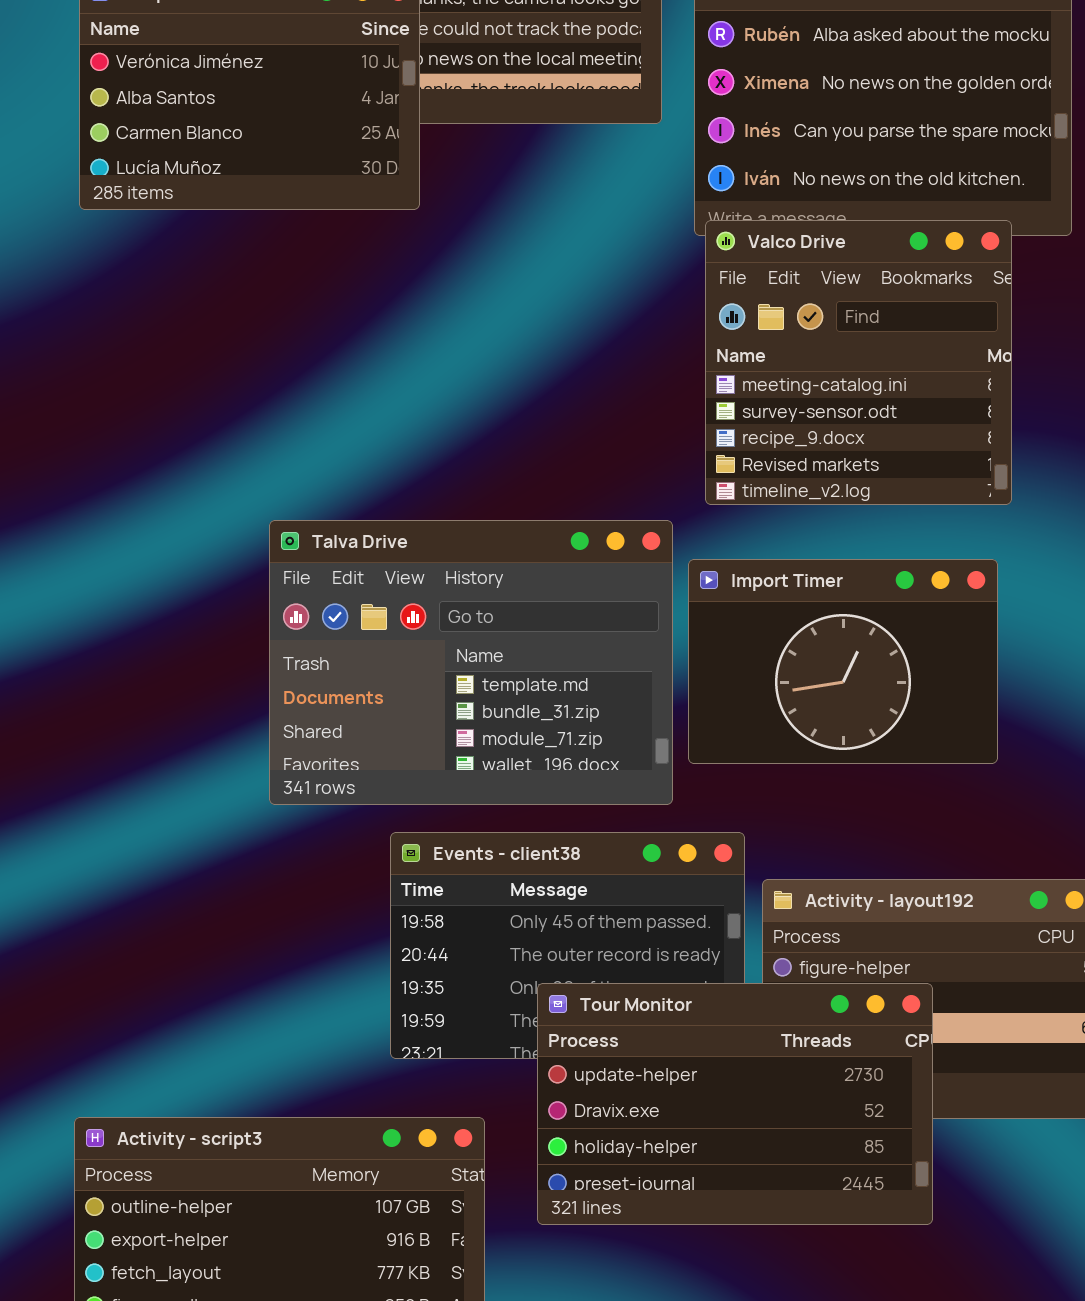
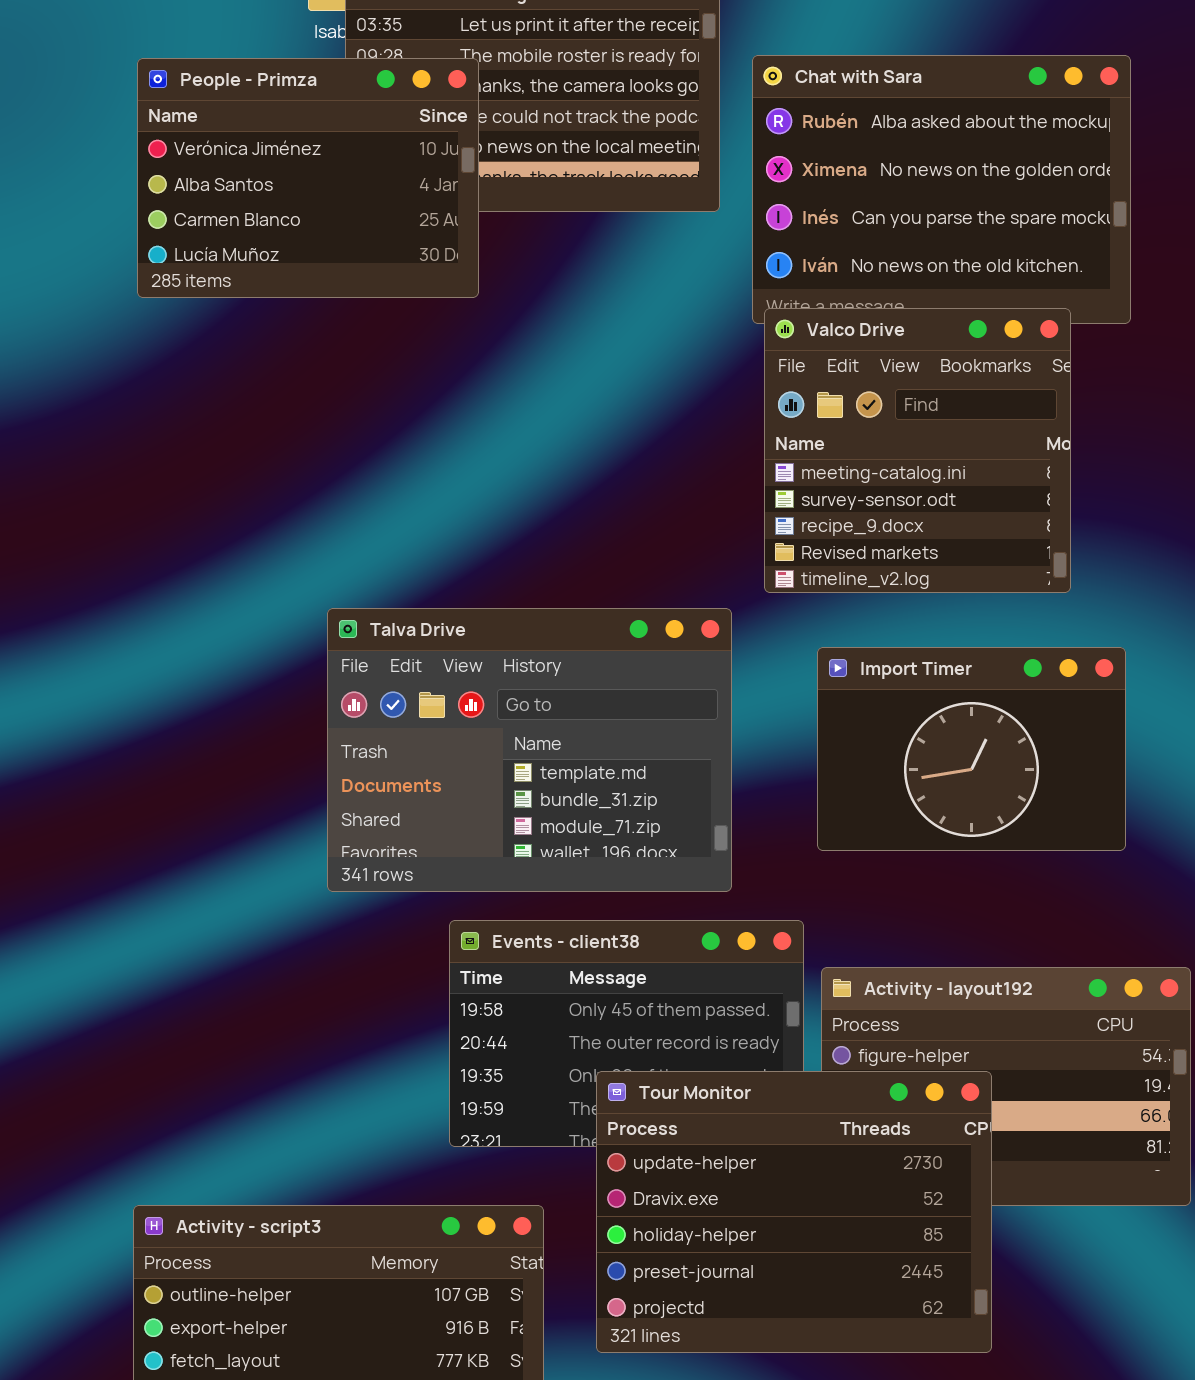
Import Timer: [688,559,998,764] -> [817,647,1126,851], moved
Tour Monitor: [537,983,933,1225] -> [596,1071,992,1353], resized

